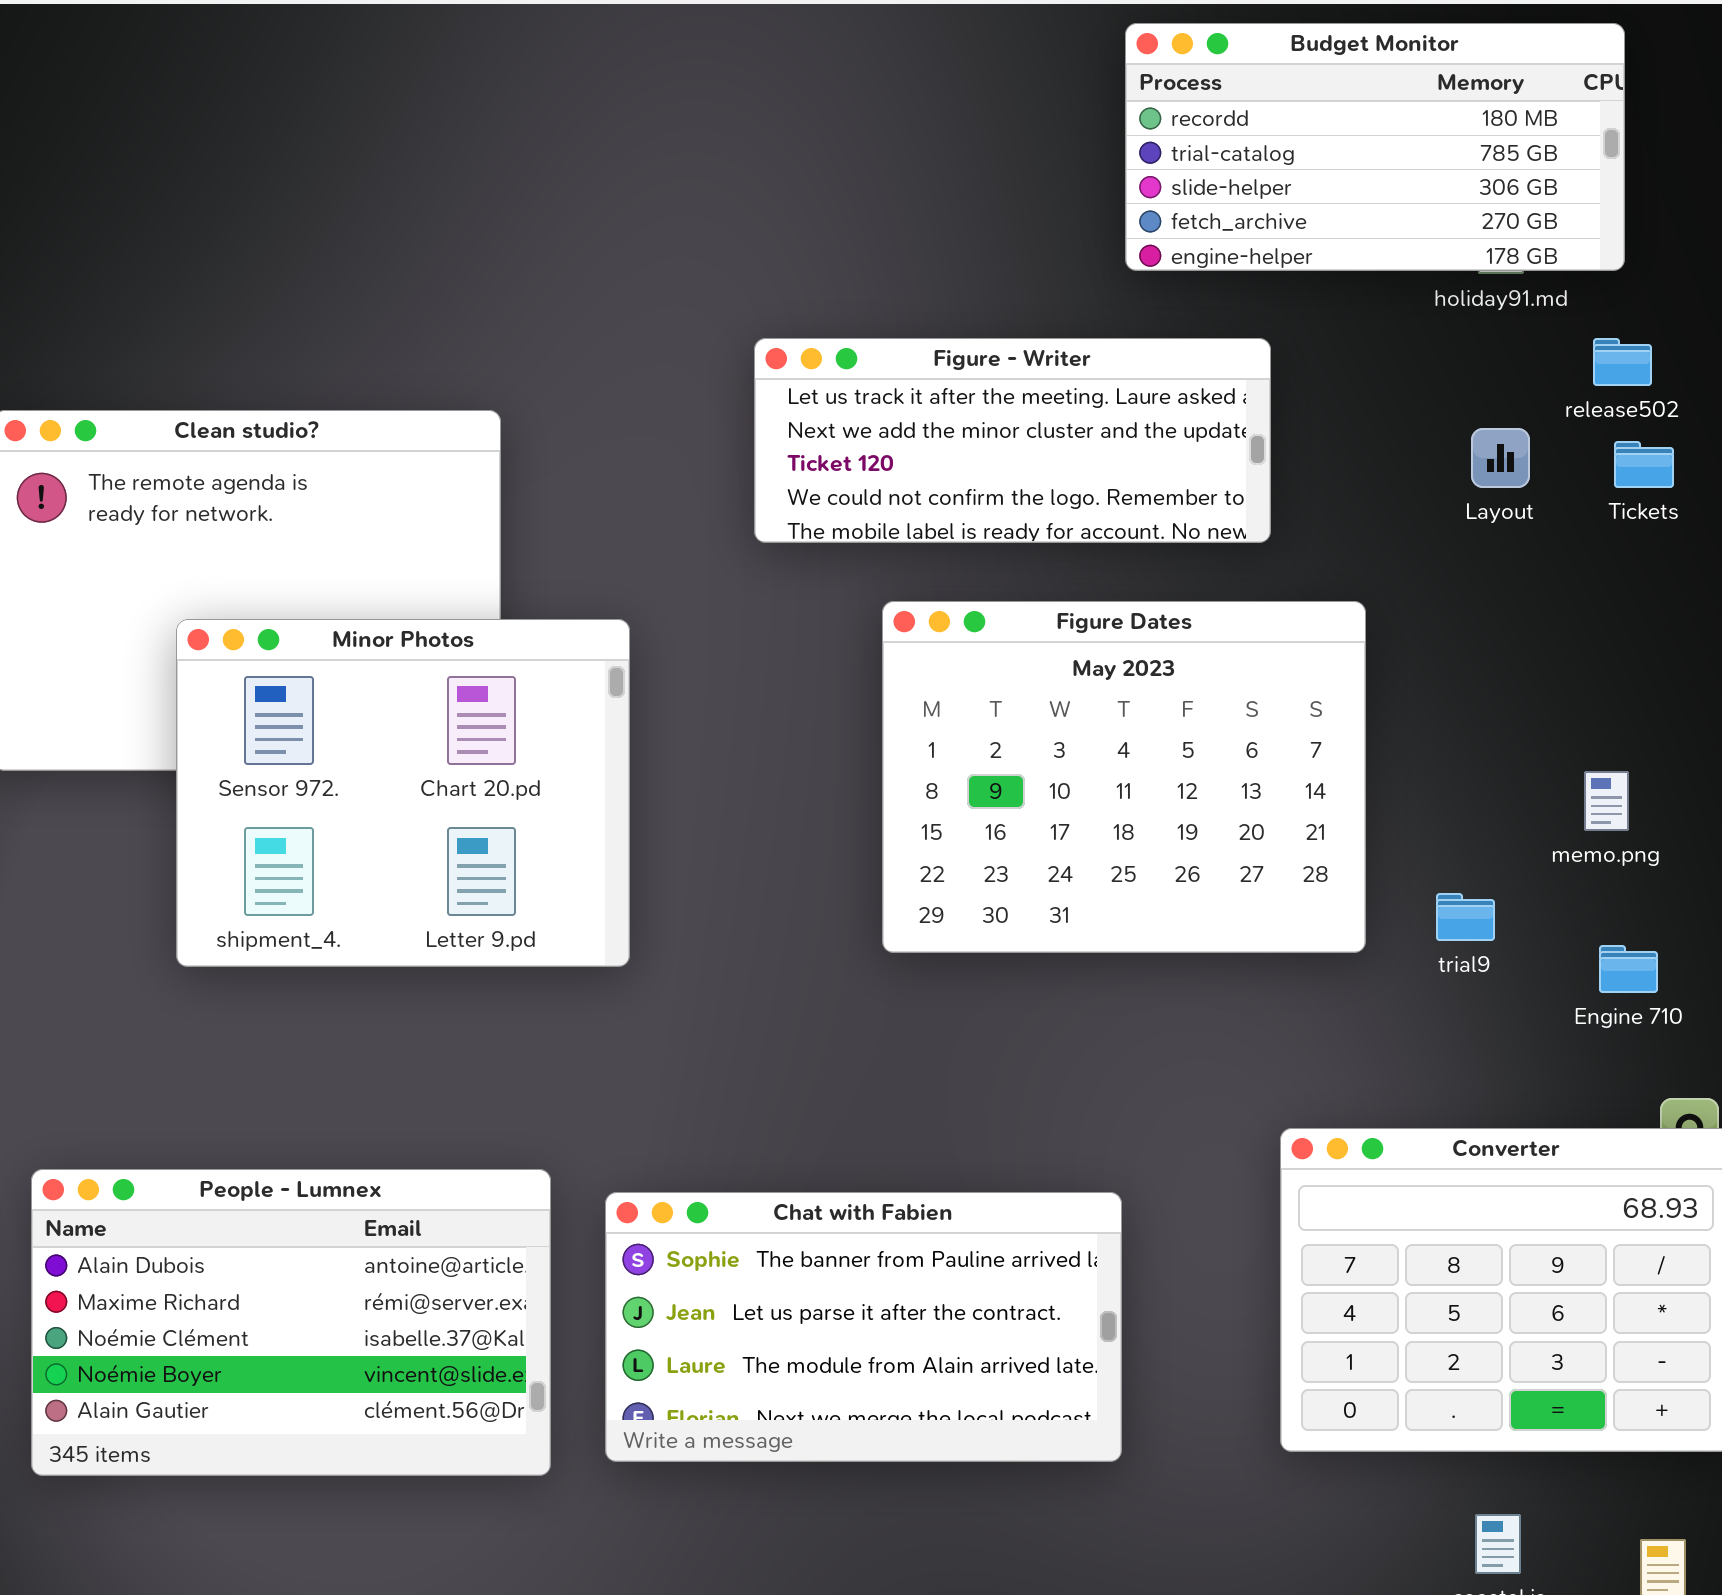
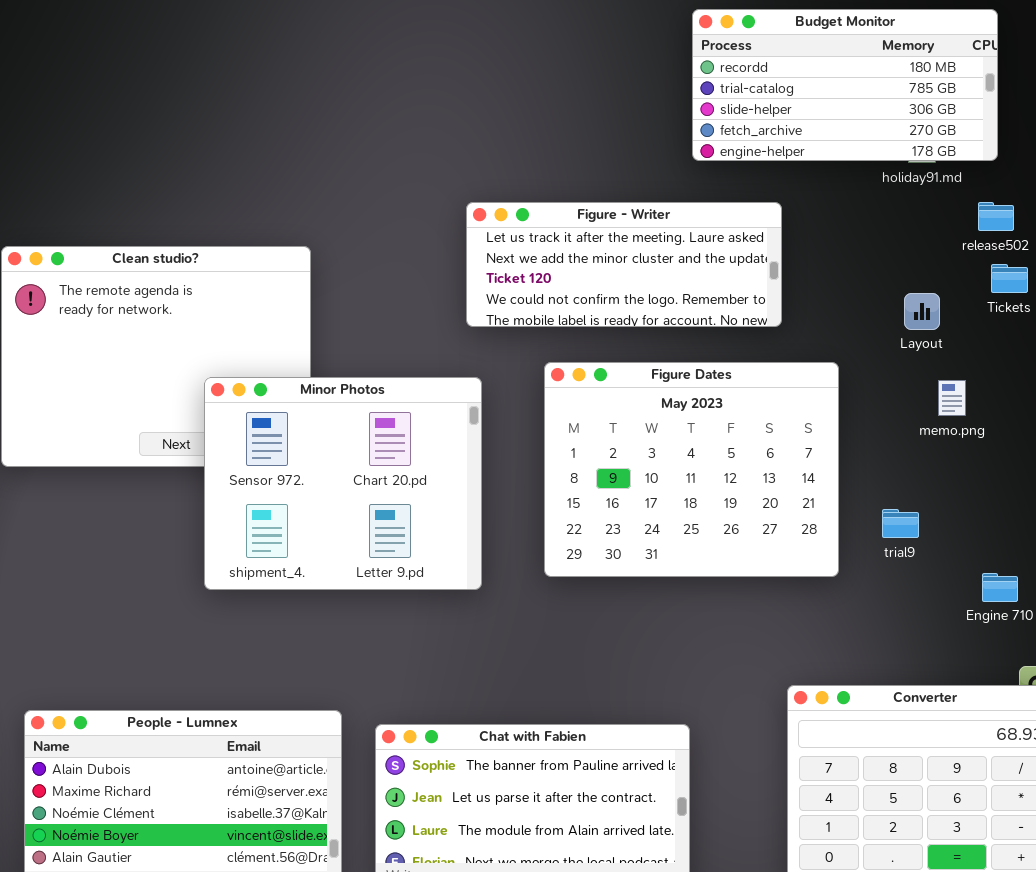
Layout: [1471,428,1530,488] -> [904,293,940,330], moved
Minor Photos: [176,619,630,967] -> [204,377,482,590], moved
memo.png: [1584,771,1629,831] -> [938,380,966,416], moved
trial9: [1436,893,1495,941] -> [882,509,919,538], moved

